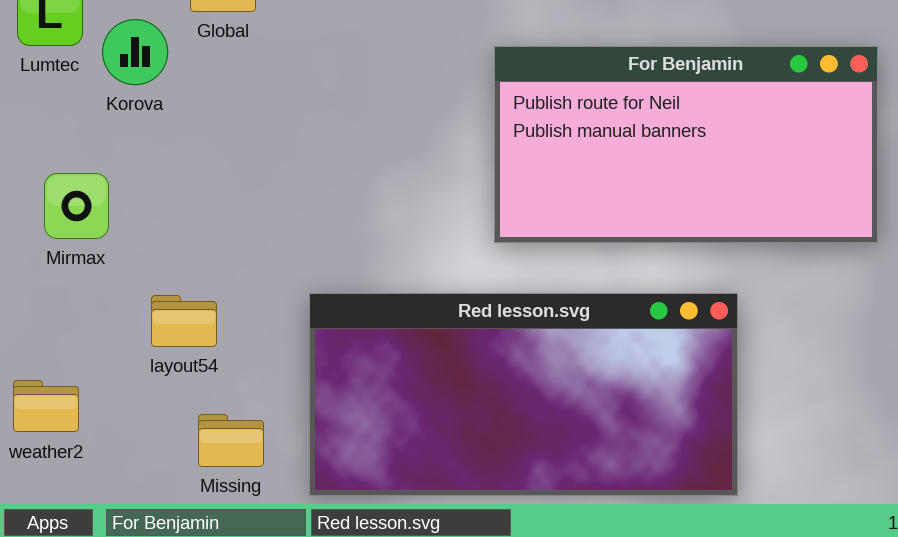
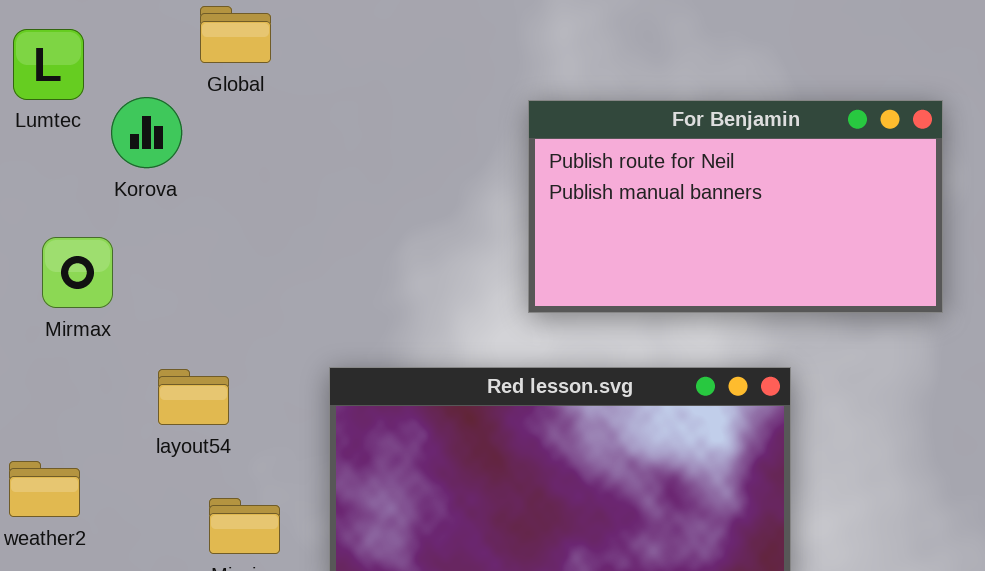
Korova: [102,19,168,85] -> [111,97,182,168], moved

